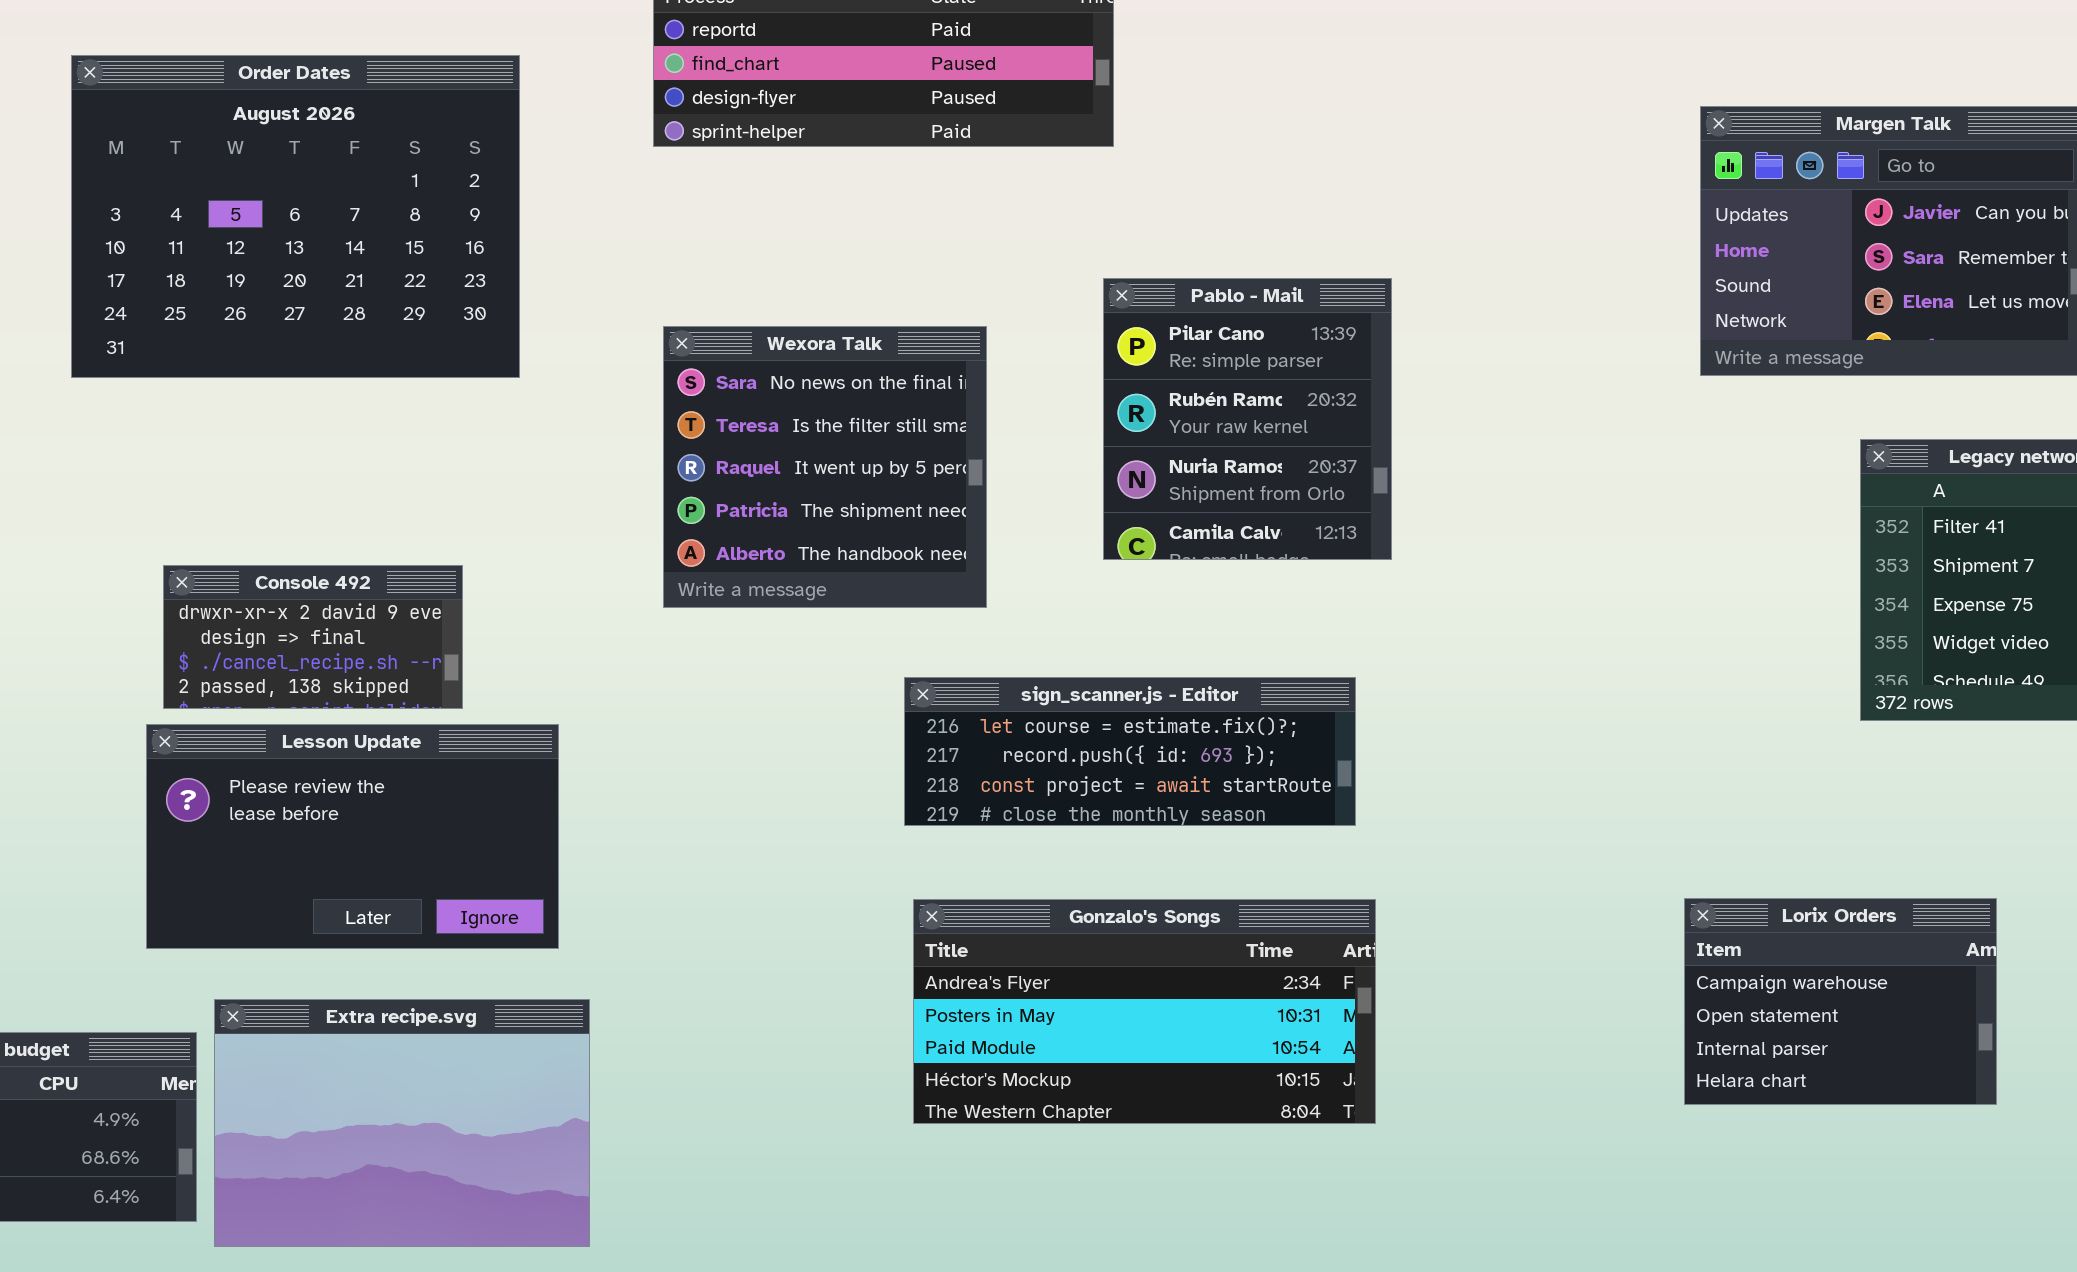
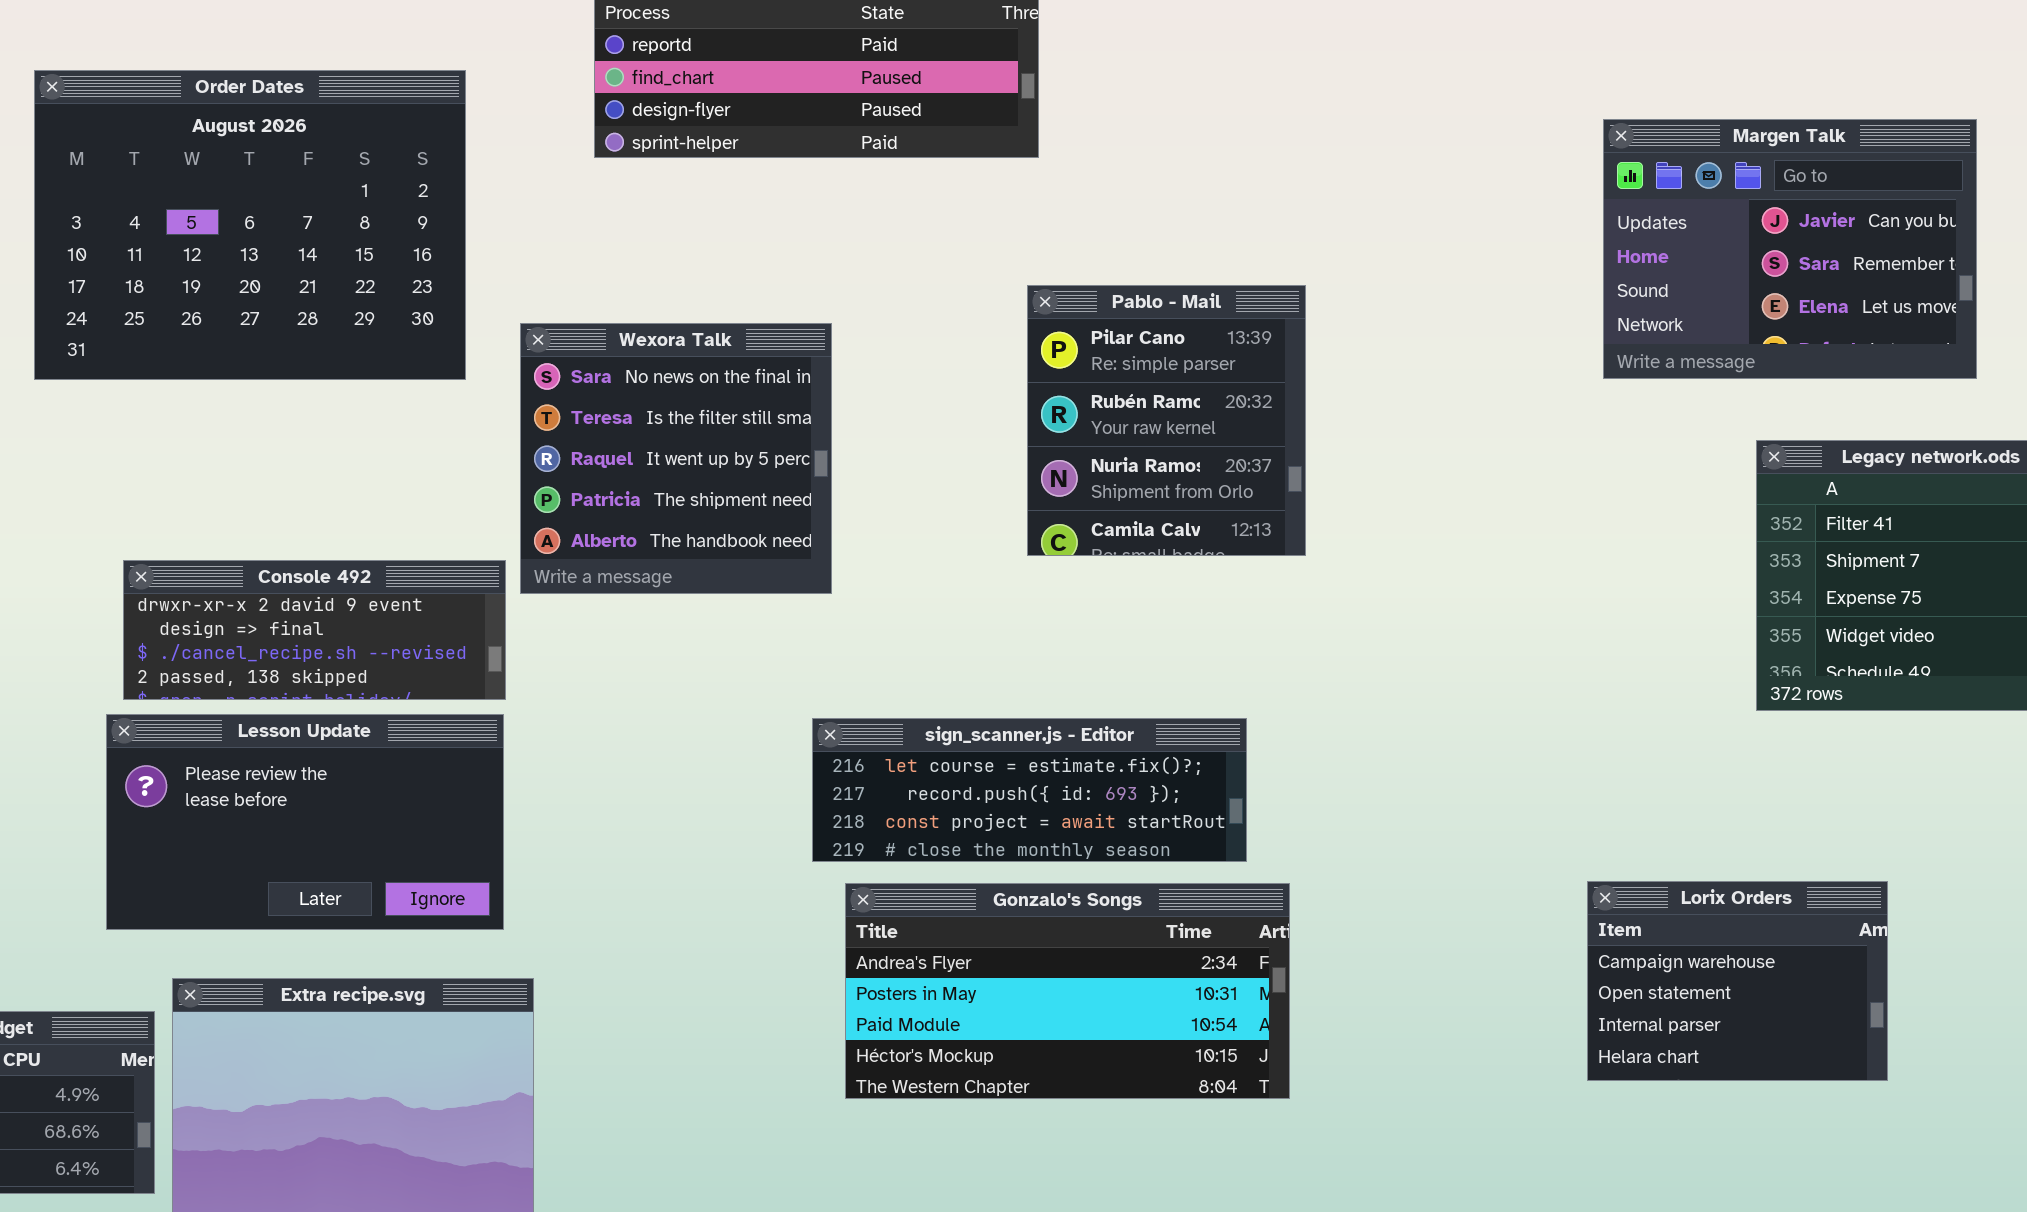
Wexora Talk: [663,326,987,608] -> [520,323,832,594], moved
Console 492: [163,565,463,709] -> [123,560,506,700], resized
sign_scanner.js - Editor: [904,677,1356,826] -> [812,718,1247,862], moved

